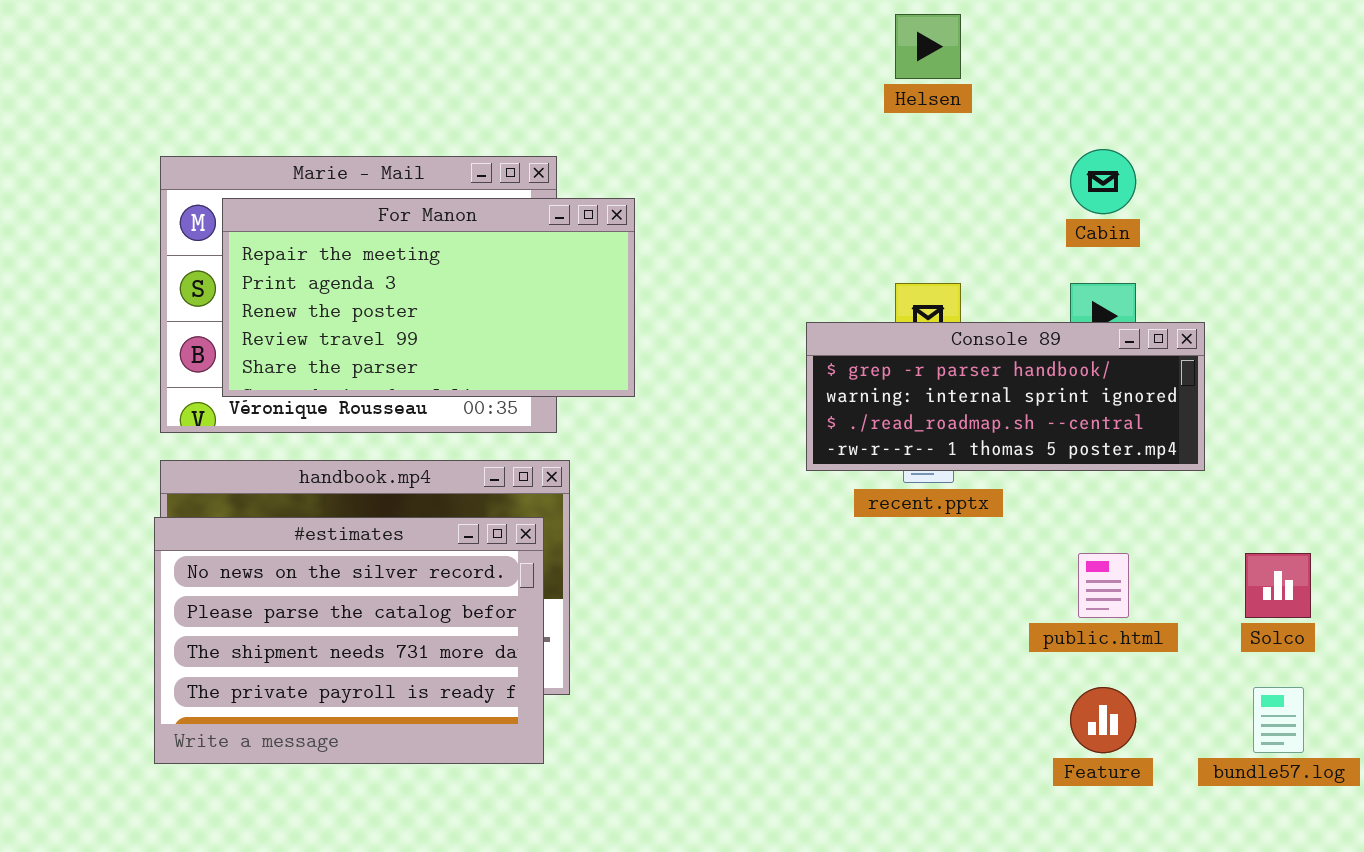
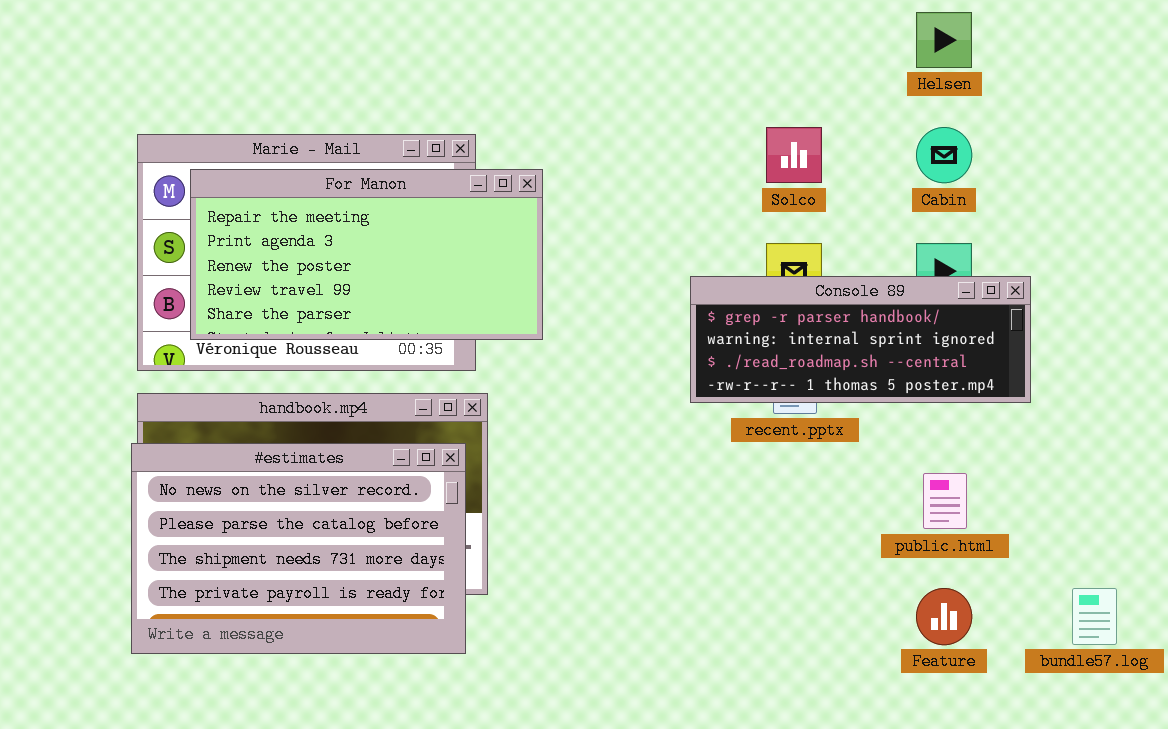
Helsen: [895,14,961,79] -> [916,12,972,68], moved
Solco: [1245,553,1311,618] -> [766,127,822,183], moved

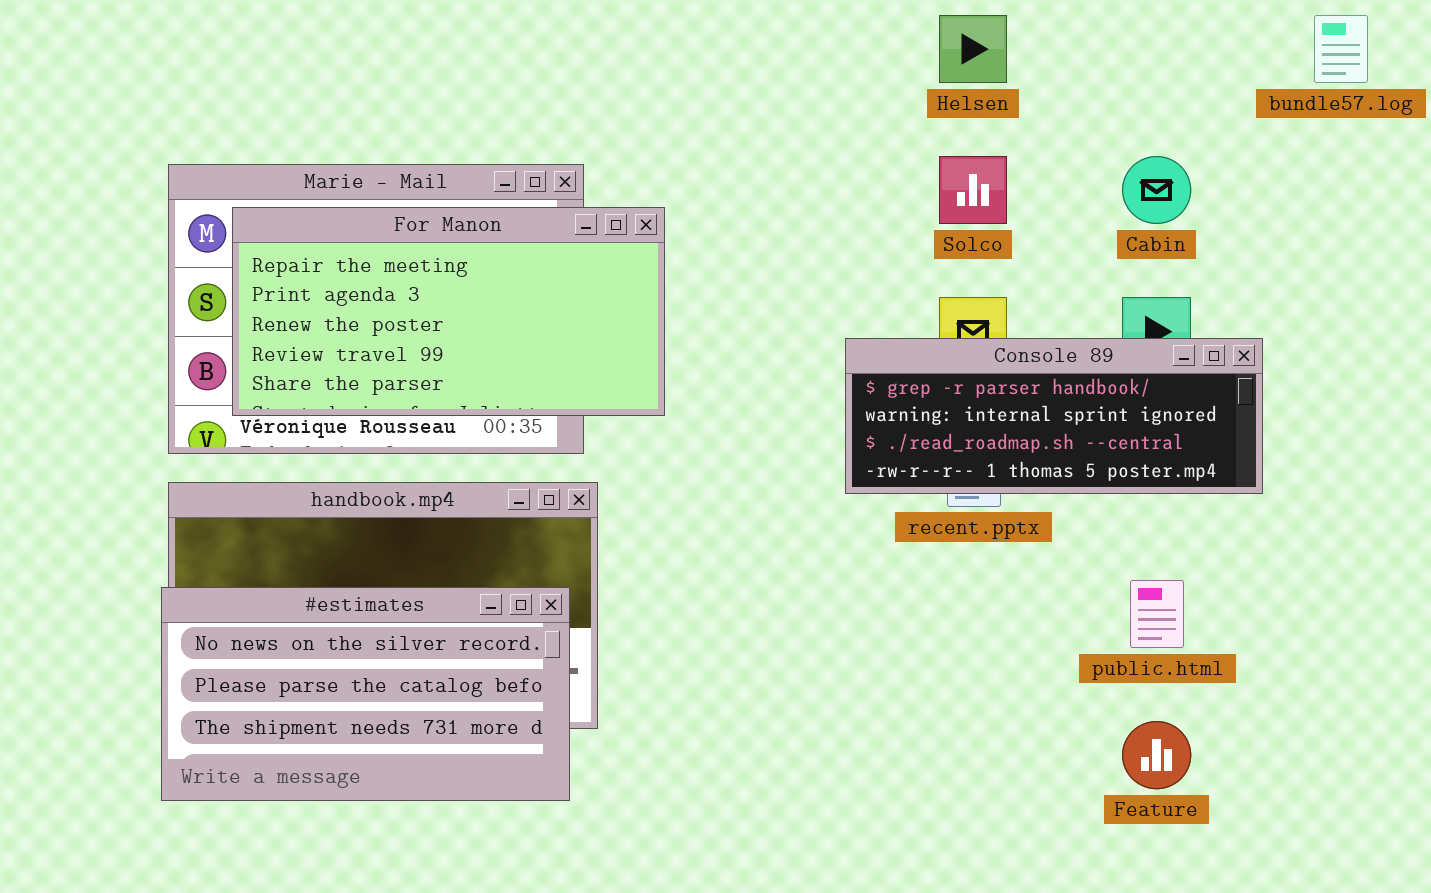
Helsen: [916,12,972,68] -> [939,15,1007,83], moved
#estimates: [131,443,466,654] -> [161,587,570,801], resized
bundle57.log: [1072,588,1117,645] -> [1314,15,1368,83], moved

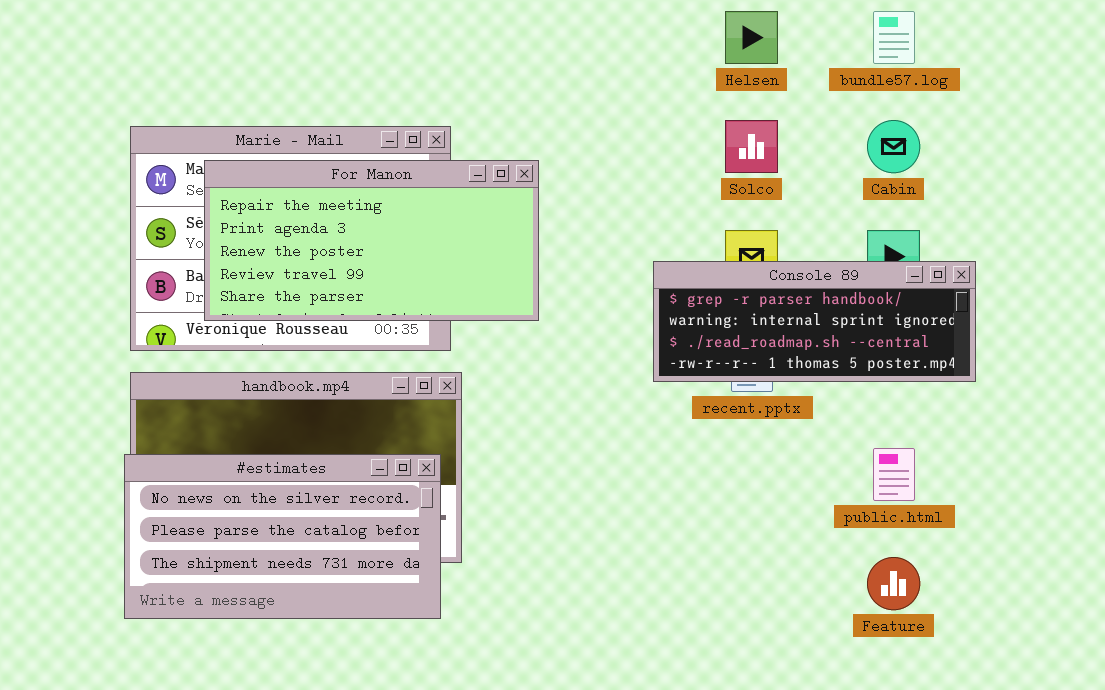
bundle57.log: [1314,15,1368,83] -> [873,11,915,64], moved
For Manon: [232,207,665,416] -> [204,160,539,321], moved

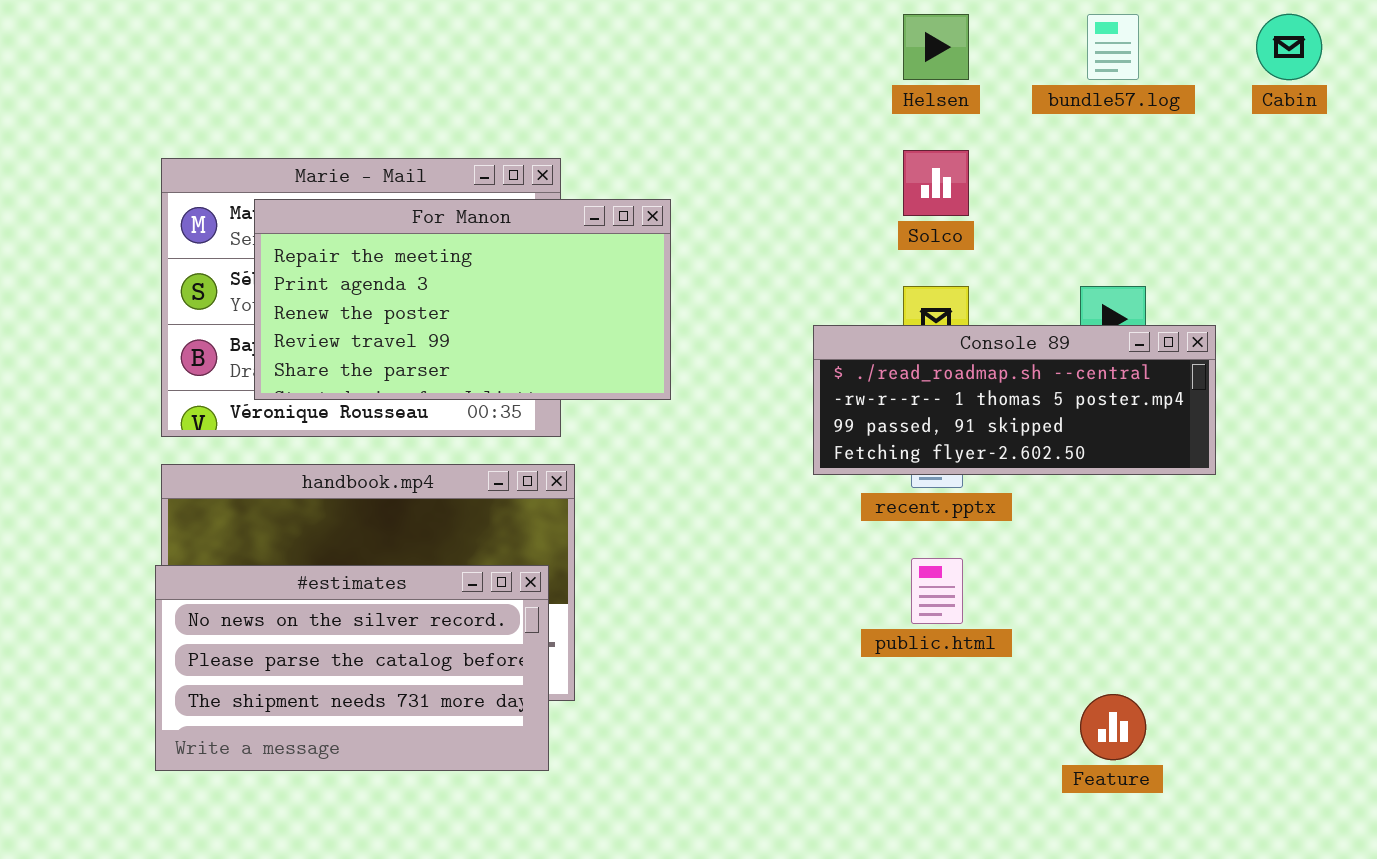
Cabin: [867,120,920,173] -> [1256,14,1322,80], moved
Console 89: [653,261,976,382] -> [813,325,1216,475], scrolled down 2 rows
public.html: [873,448,915,501] -> [911,558,963,624], moved

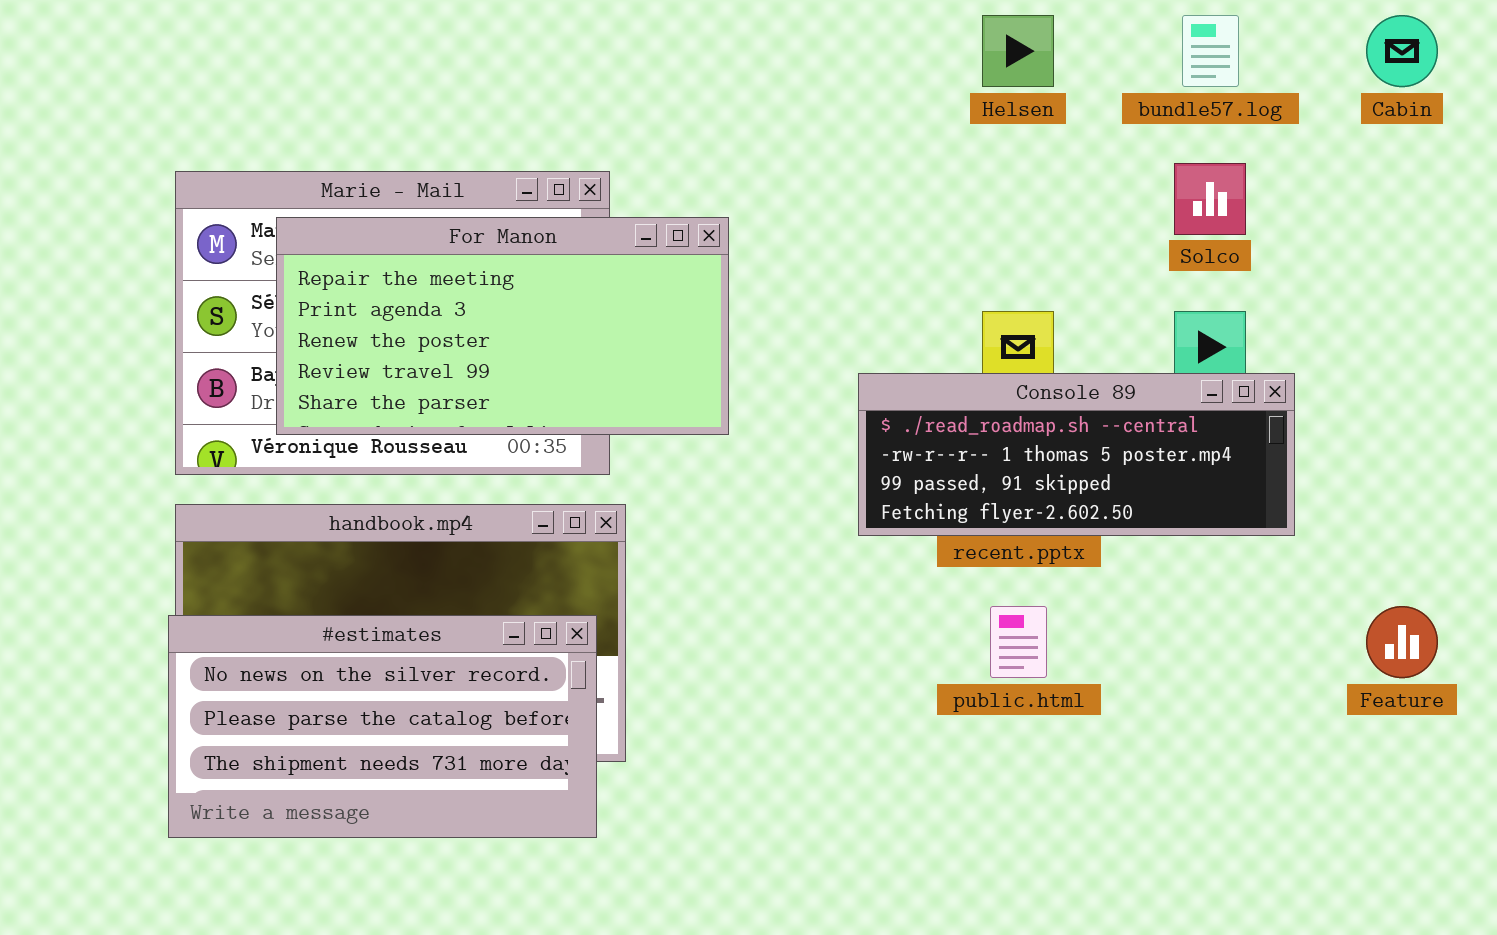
Solco: [903,150,969,216] -> [1174,163,1246,235], moved
Console 89: [813,325,1216,475] -> [858,373,1295,536], moved
Feature: [1080,694,1146,760] -> [1366,606,1438,678], moved

